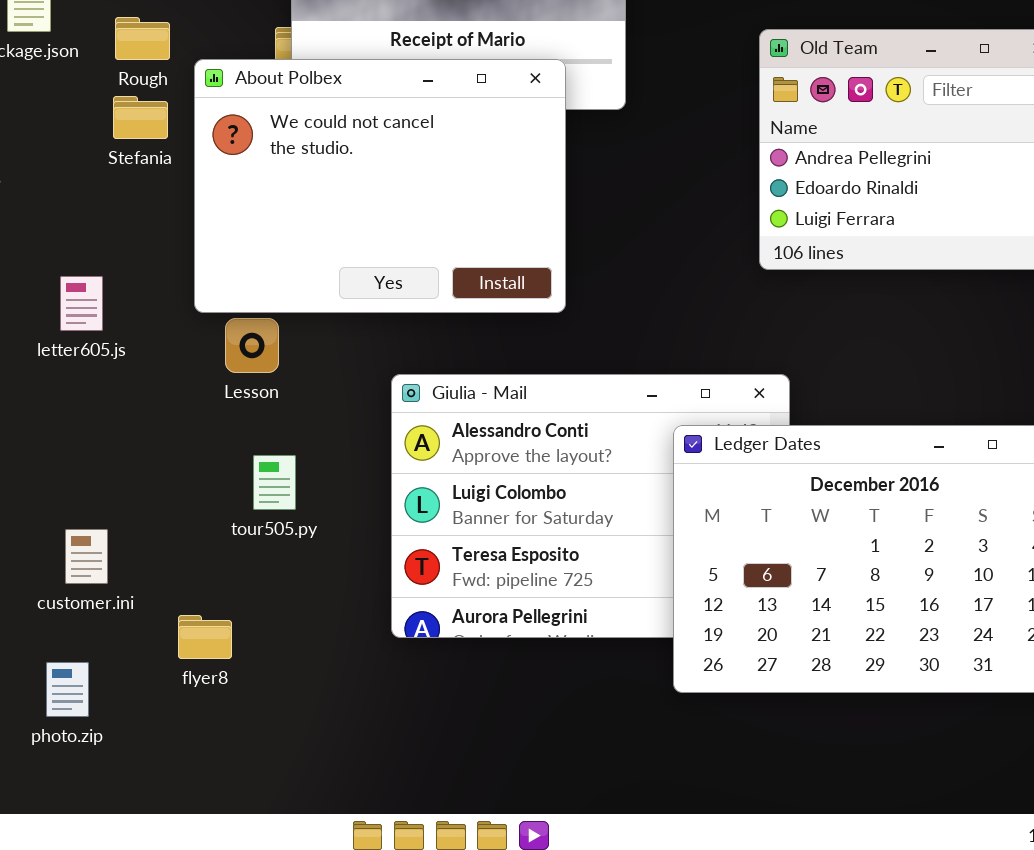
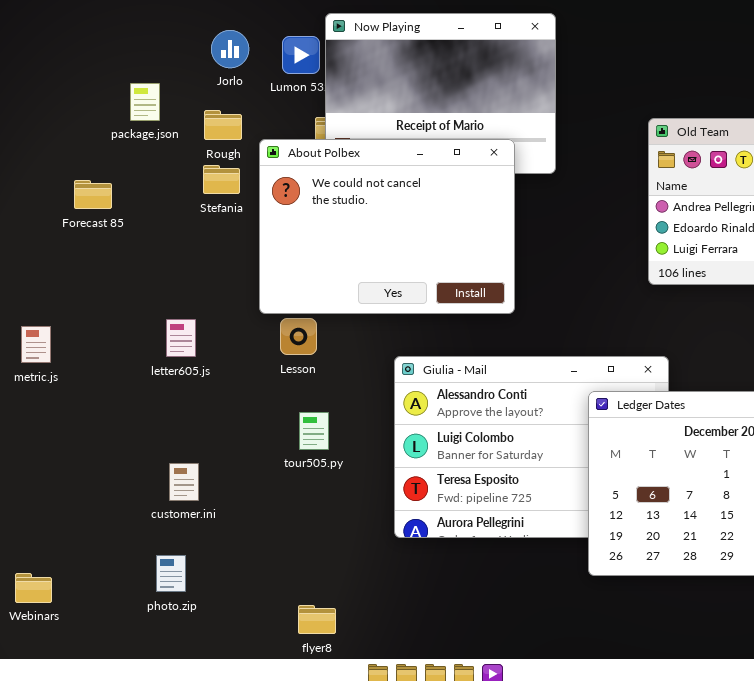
letter605.js: [60,276,103,331] -> [166,319,196,357], moved
flyer8: [178,615,232,659] -> [298,605,336,634], moved

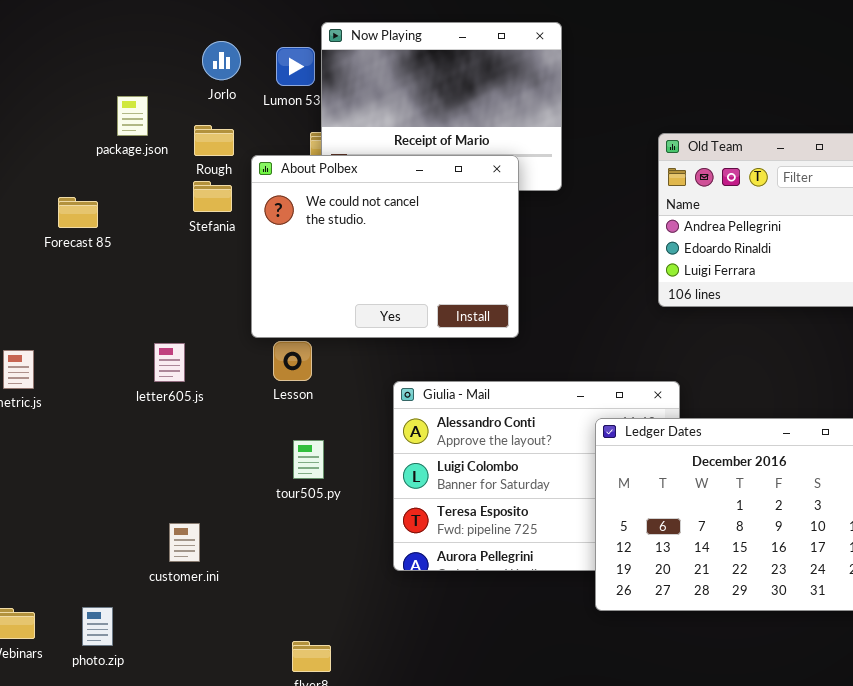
customer.ini: [169,463,199,501] -> [169,523,200,562], moved
photo.zip: [156,555,186,592] -> [82,607,113,646], moved

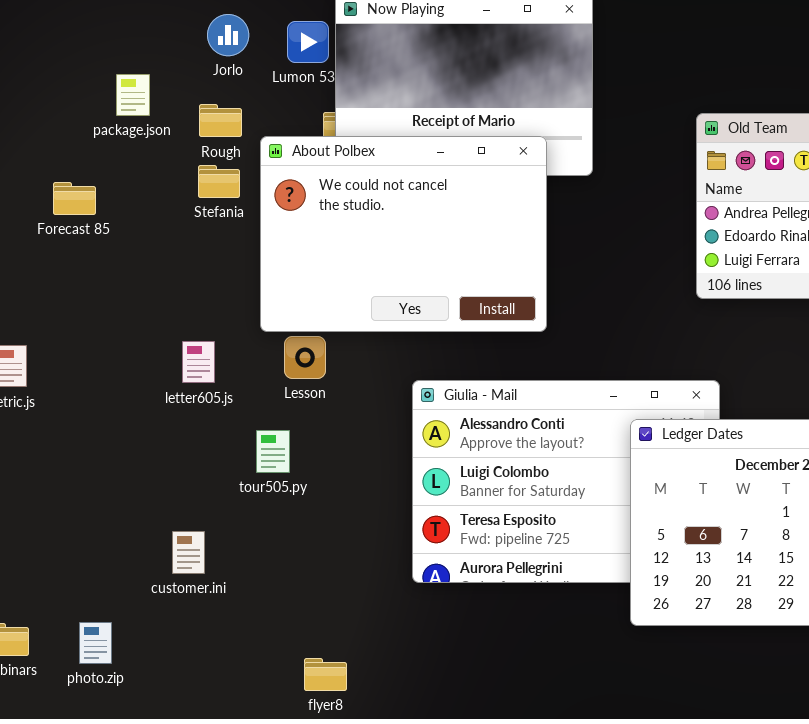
letter605.js: [154,343,185,382] -> [182,341,215,383], moved
tour505.py: [293,440,324,479] -> [256,430,290,473], moved

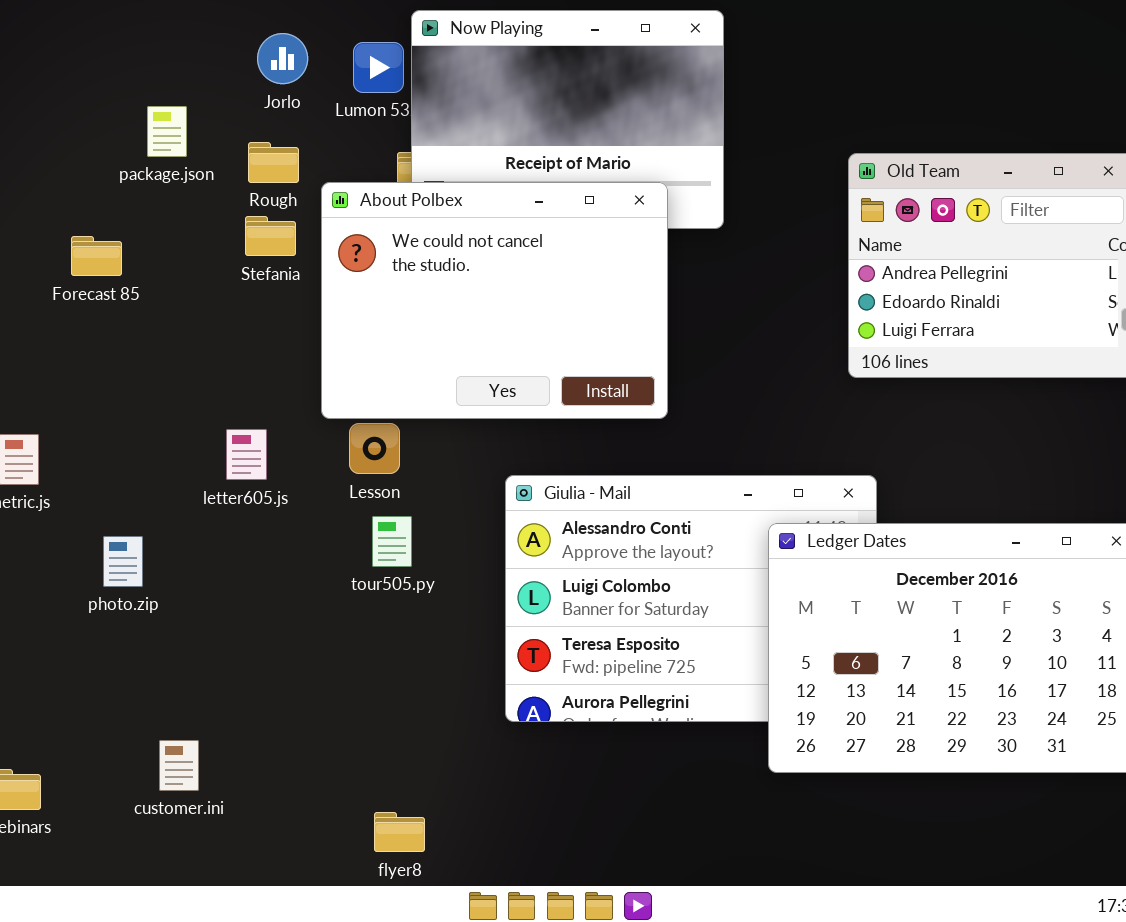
tour505.py: [256,430,290,473] -> [372,516,412,567], moved
customer.ini: [172,531,205,574] -> [159,740,199,791], moved
photo.zip: [79,622,112,664] -> [103,536,143,587], moved

